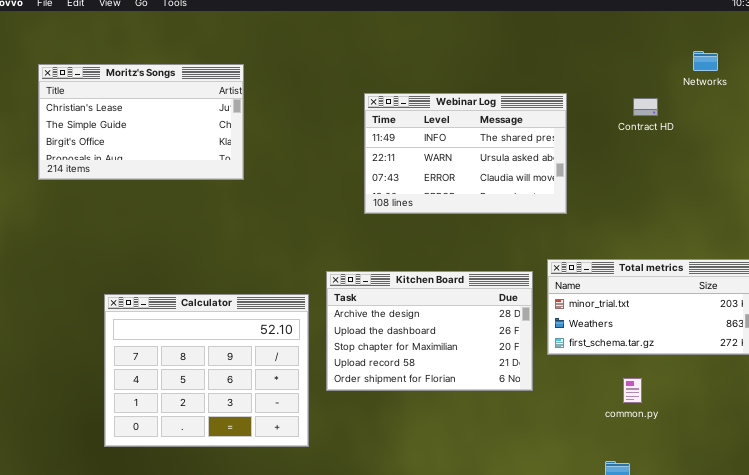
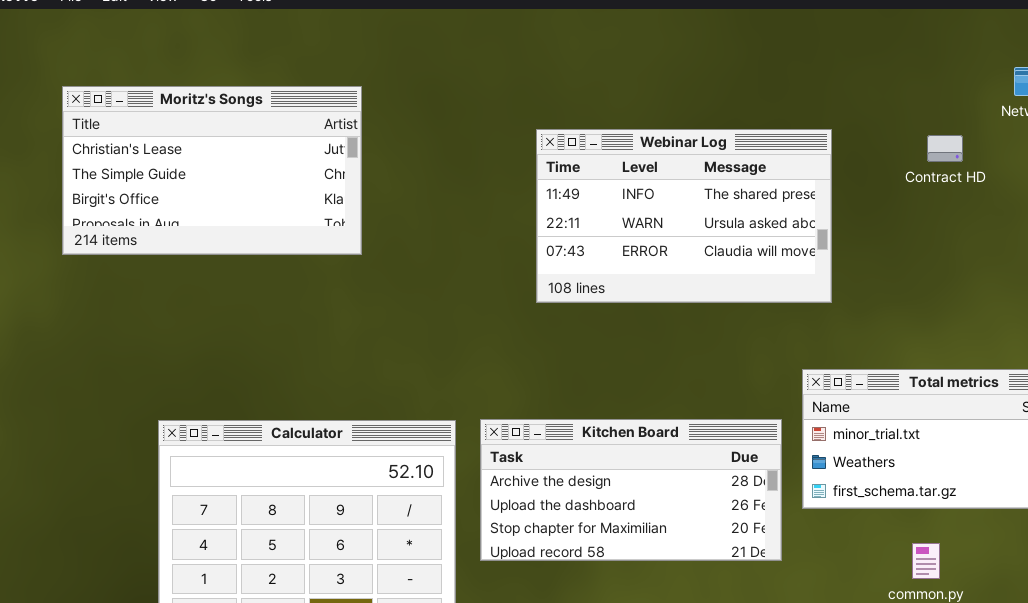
Kitchen Board: [326,271,533,391] -> [480,419,782,561], resized

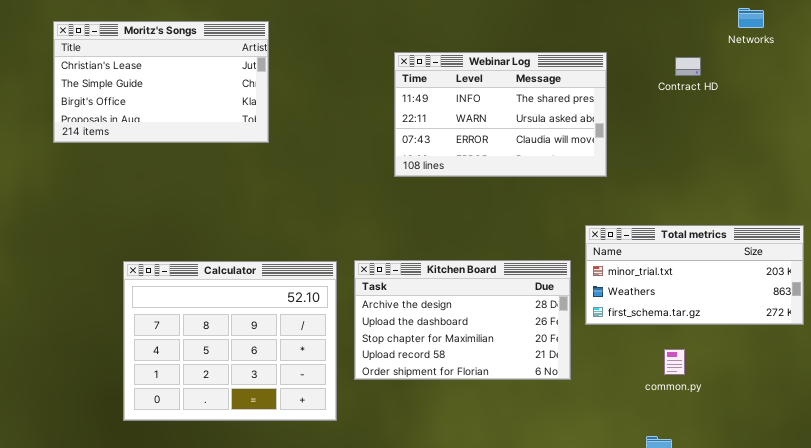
Kitchen Board: [480,419,782,561] -> [354,260,571,380], resized

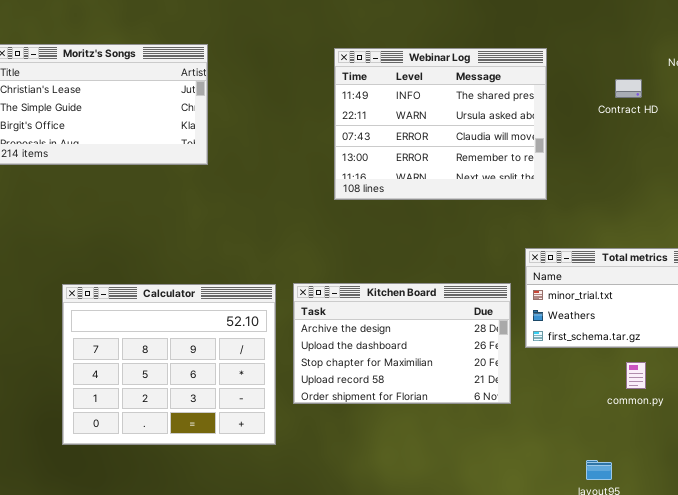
Webinar Log: [394,52,607,177] -> [334,48,547,200], resized
common.py: [664,349,685,375] -> [626,362,646,389], moved

